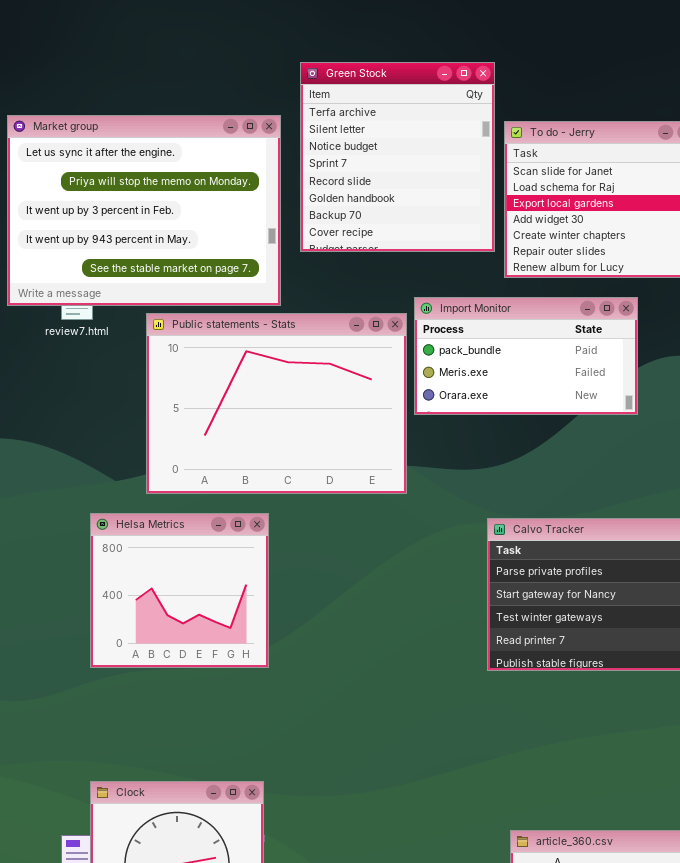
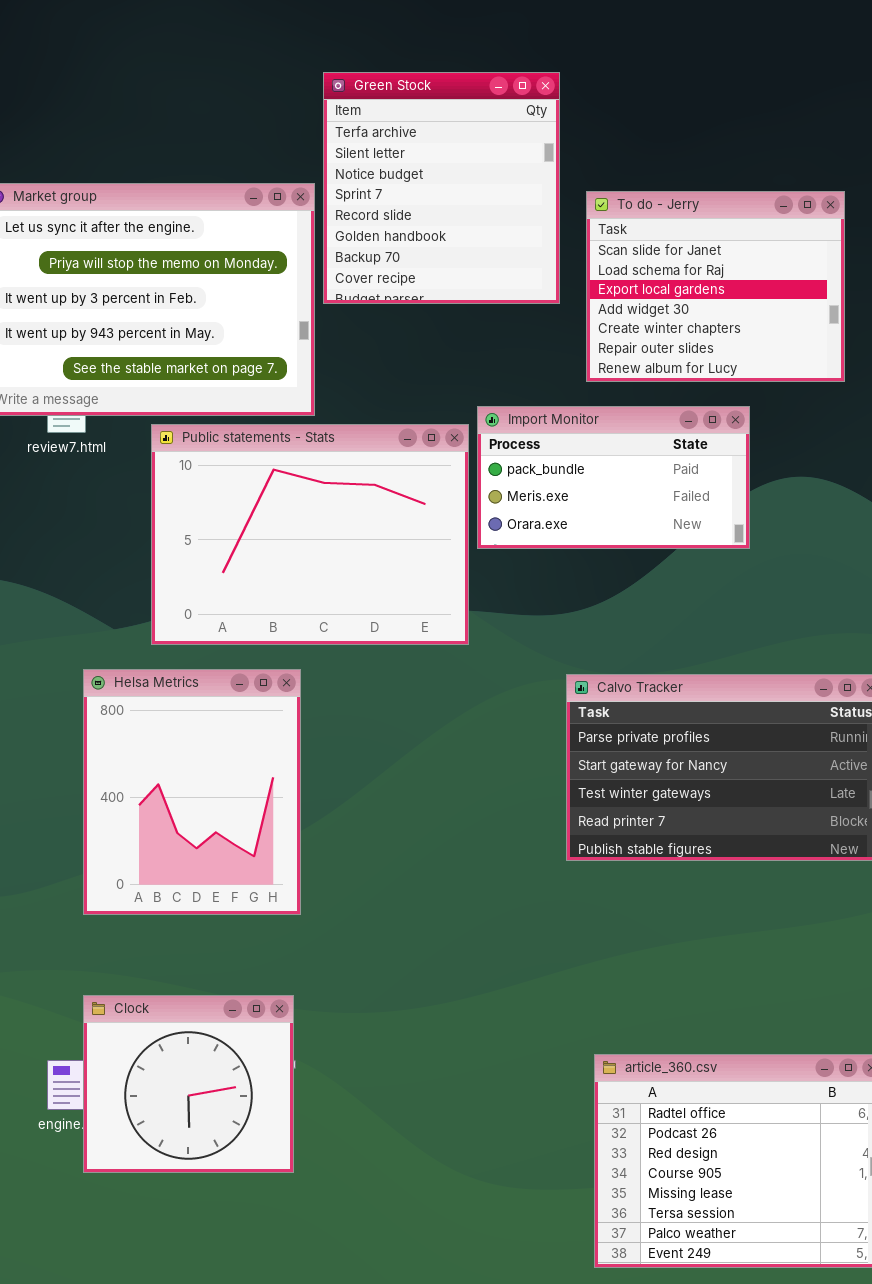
Green Stock: [300,62,495,252] -> [323,72,560,304], moved
Helsa Metrics: [90,513,269,668] -> [83,669,301,915], resized

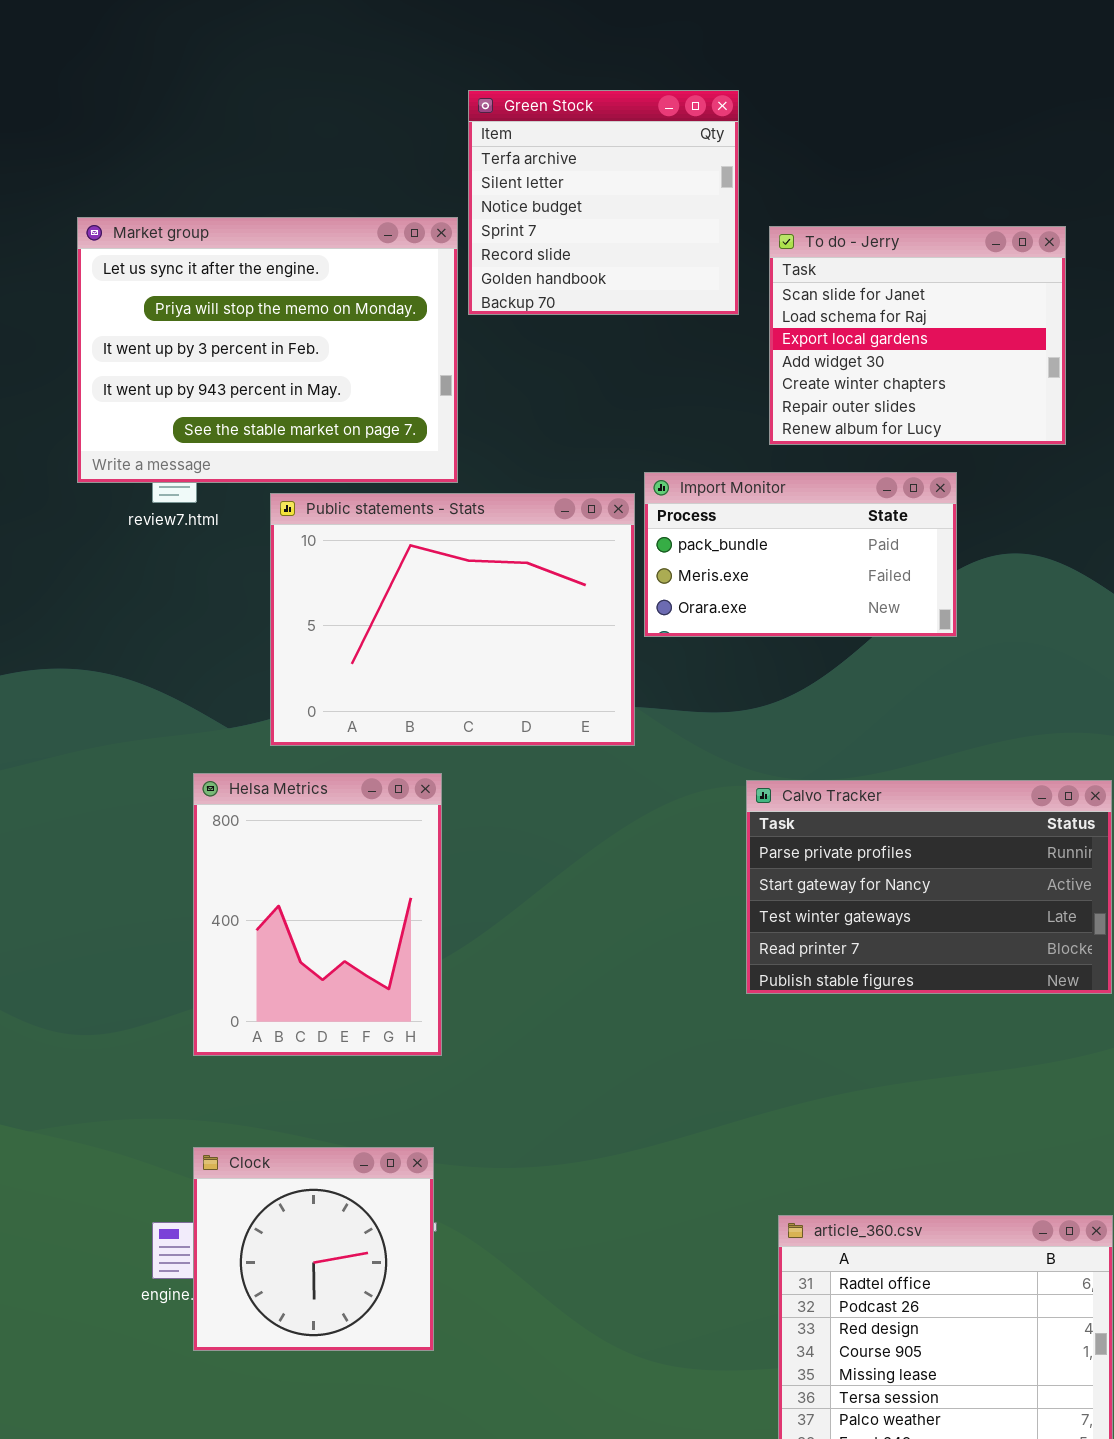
Green Stock: [323,72,560,304] -> [468,90,739,315], resized

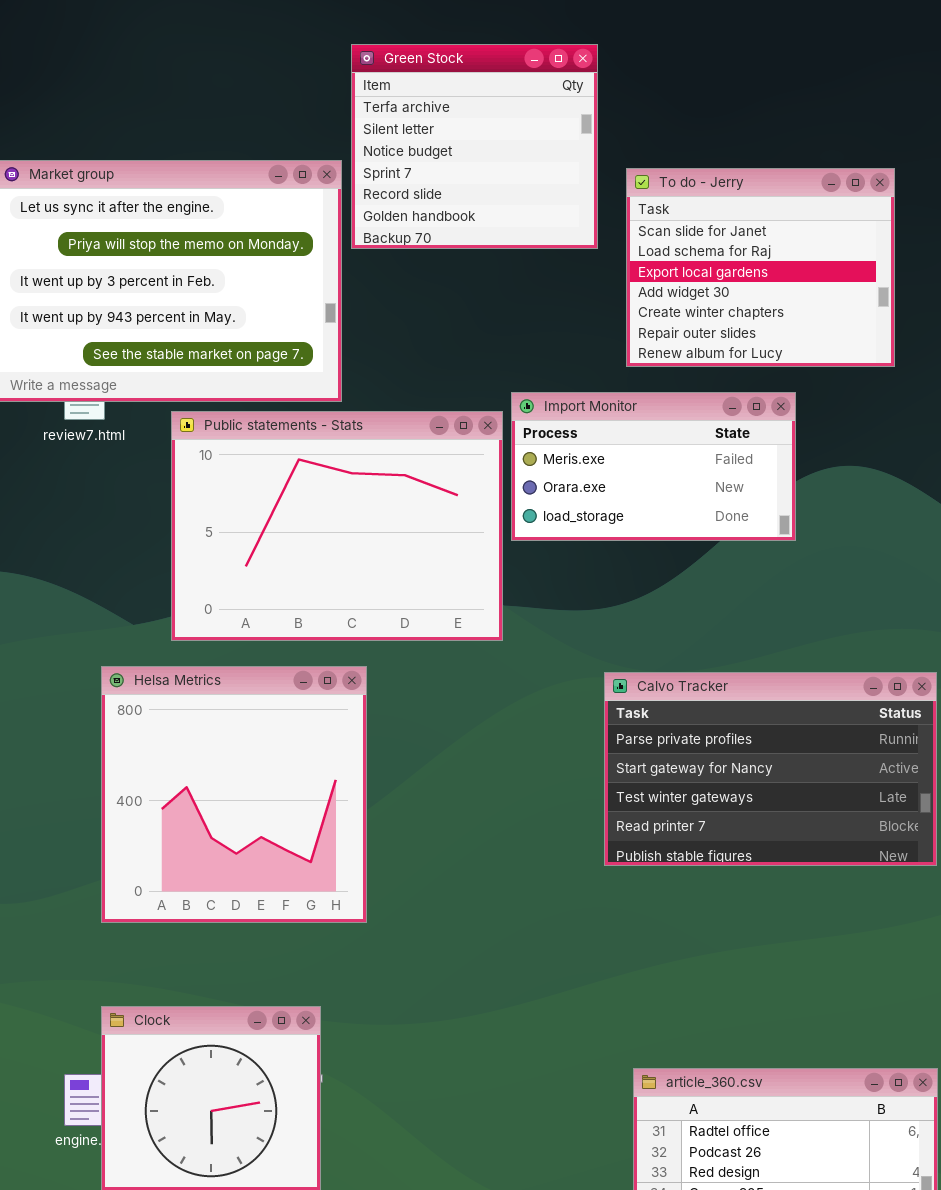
Import Monitor: [644,472,957,637] -> [511,392,796,541], scrolled down 1 row
Helsa Metrics: [193,773,442,1056] -> [101,666,367,923], resized

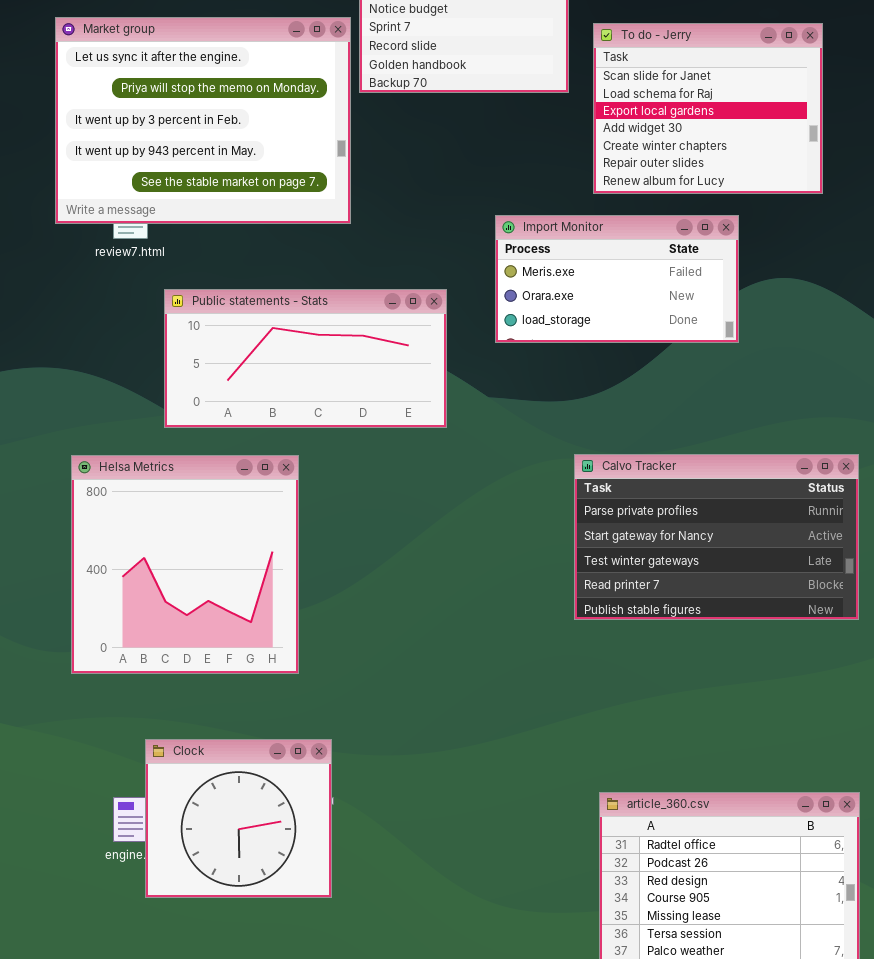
Public statements - Stats: [171,411,503,641] -> [164,289,447,428], moved, resized
Helsa Metrics: [101,666,367,923] -> [71,455,299,674], moved

